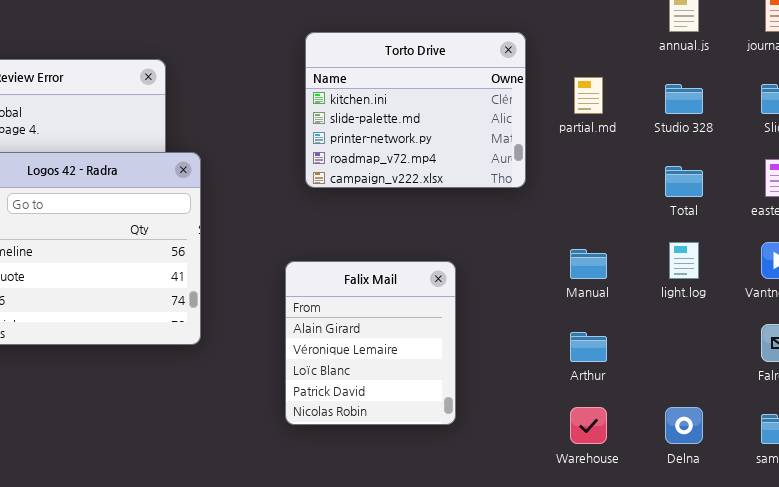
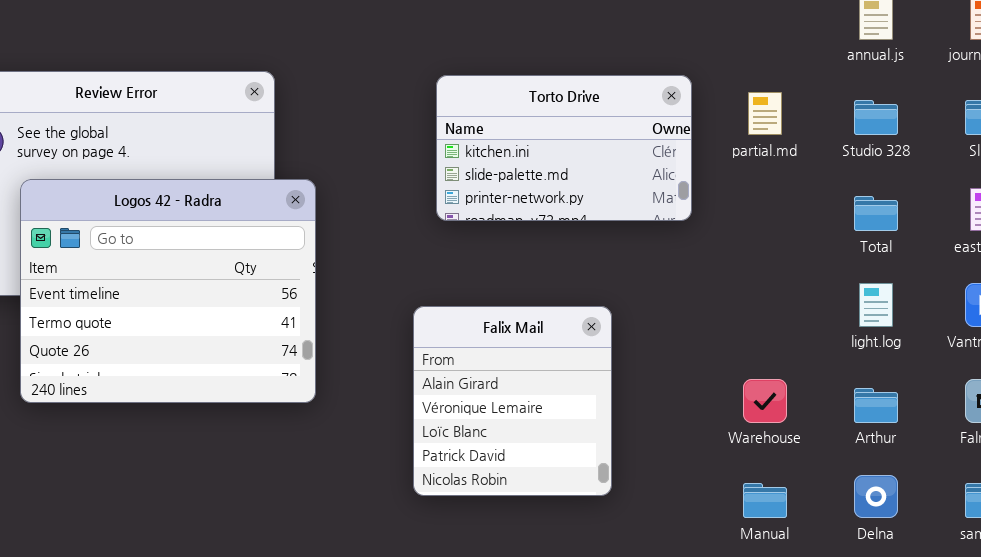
Torto Drive: [305,32,526,188] -> [436,75,692,221], resized
Manual: [570,249,607,279] -> [743,483,787,518], moved
Arthur: [570,332,607,362] -> [854,388,898,423], moved
Warehouse: [570,407,607,444] -> [743,379,787,423], moved

